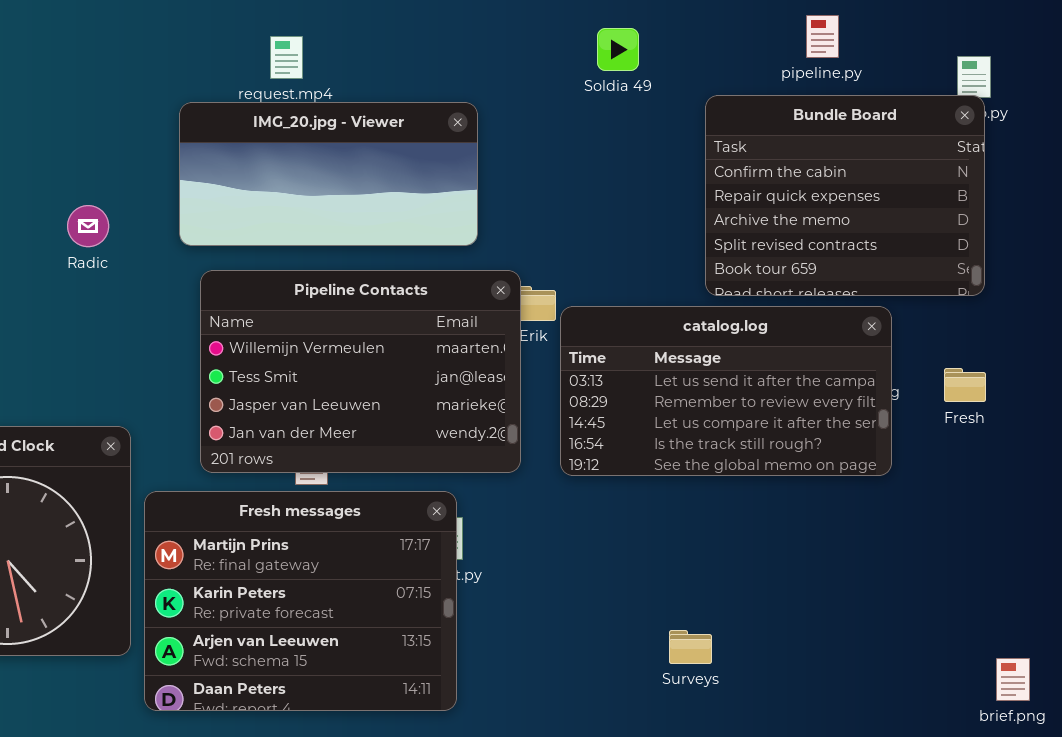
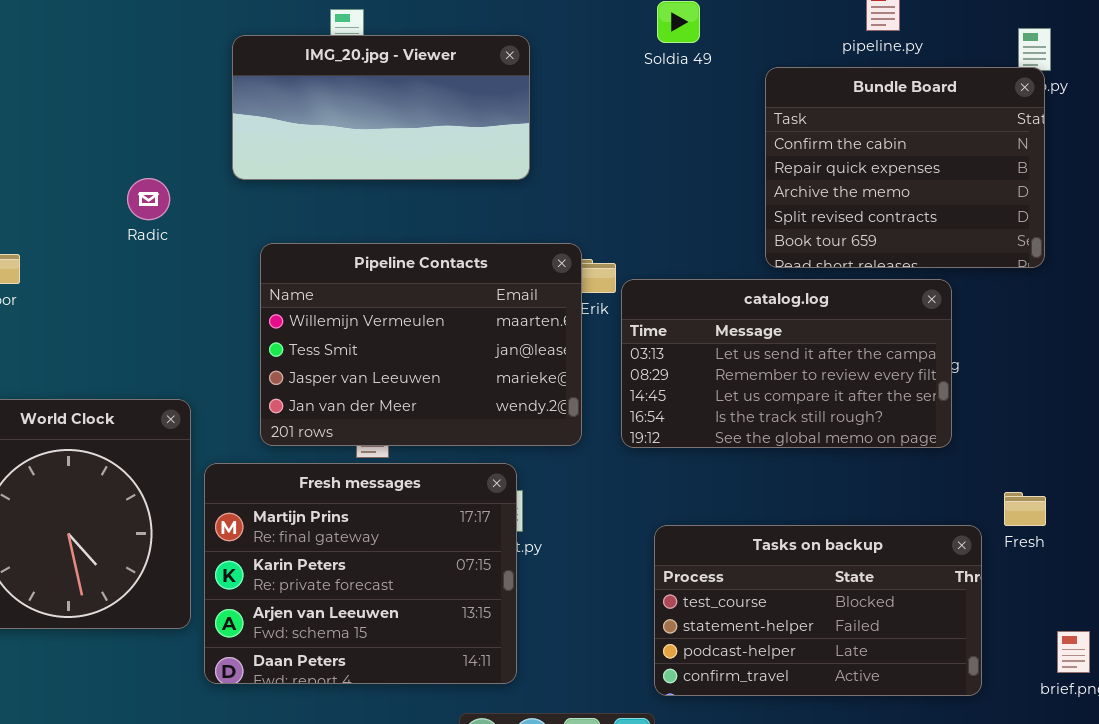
IMG_20.jpg - Viewer: [179,102,478,246] -> [232,35,530,180], moved
Fresh: [944,368,986,402] -> [1004,492,1046,526], moved
Tasks on backup: none -> [654,525,982,696], opened

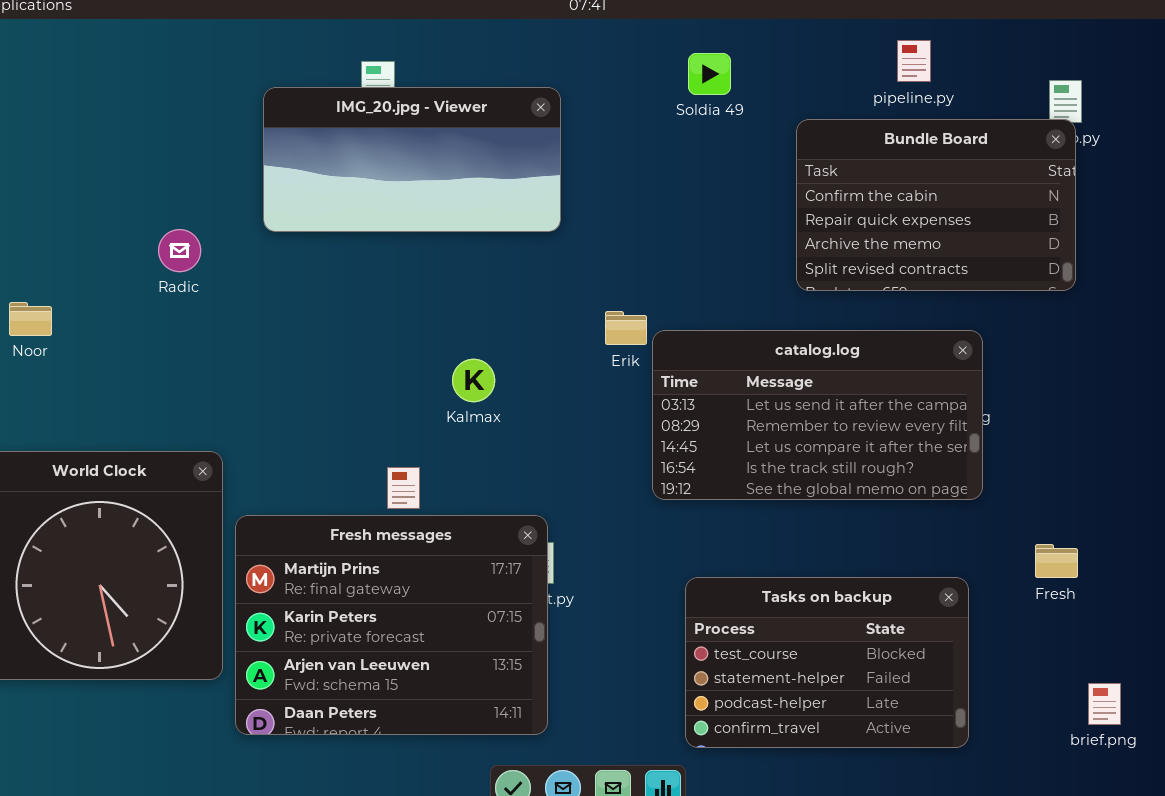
Bundle Board: [765,67,1045,268] -> [796,119,1076,291], resized
Pipeline Contacts: [260,243,582,446] -> none, closed
Tasks on backup: [654,525,982,696] -> [685,577,969,748], resized

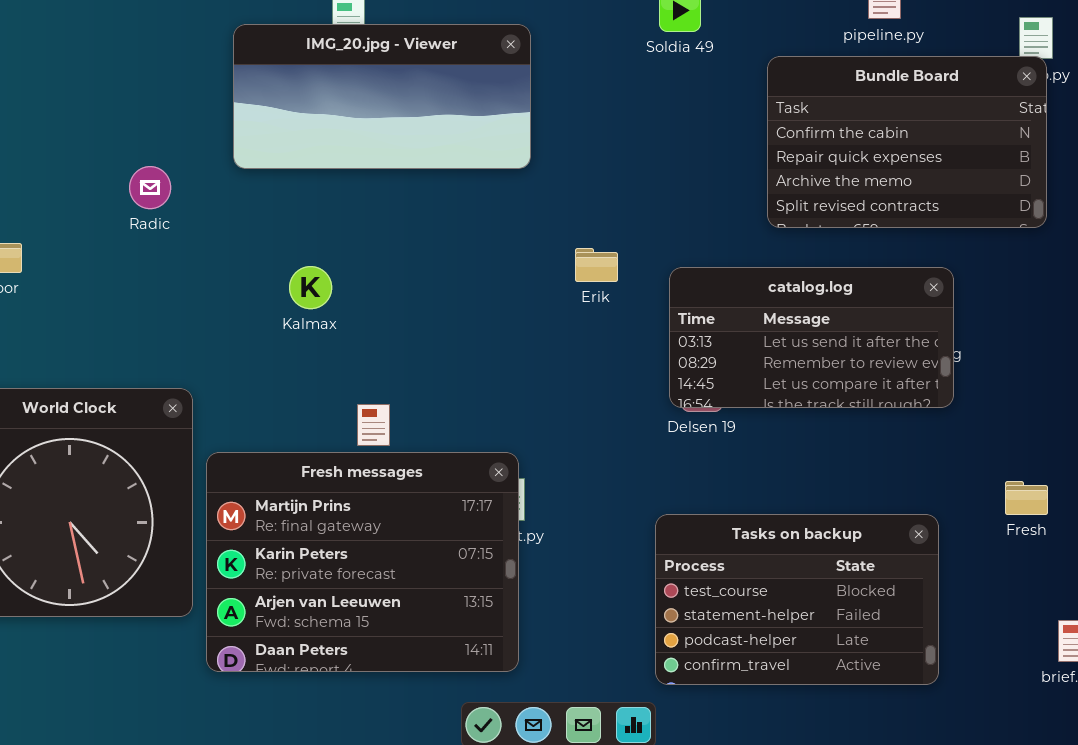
catalog.log: [652,330,983,500] -> [669,267,954,408], resized
Kalmax: [452,359,495,402] -> [289,266,332,309], moved

